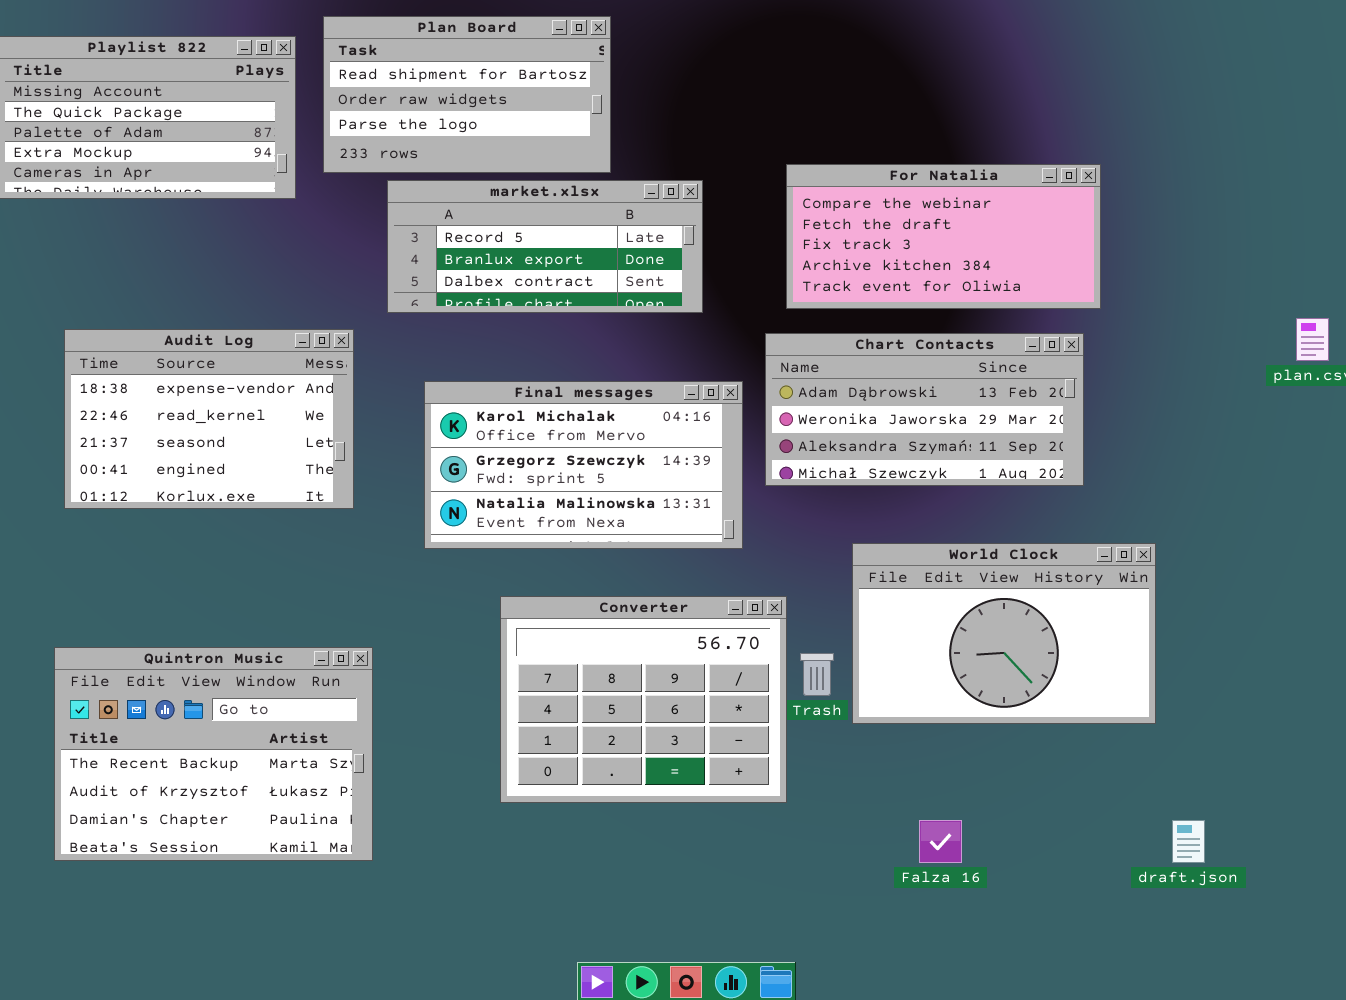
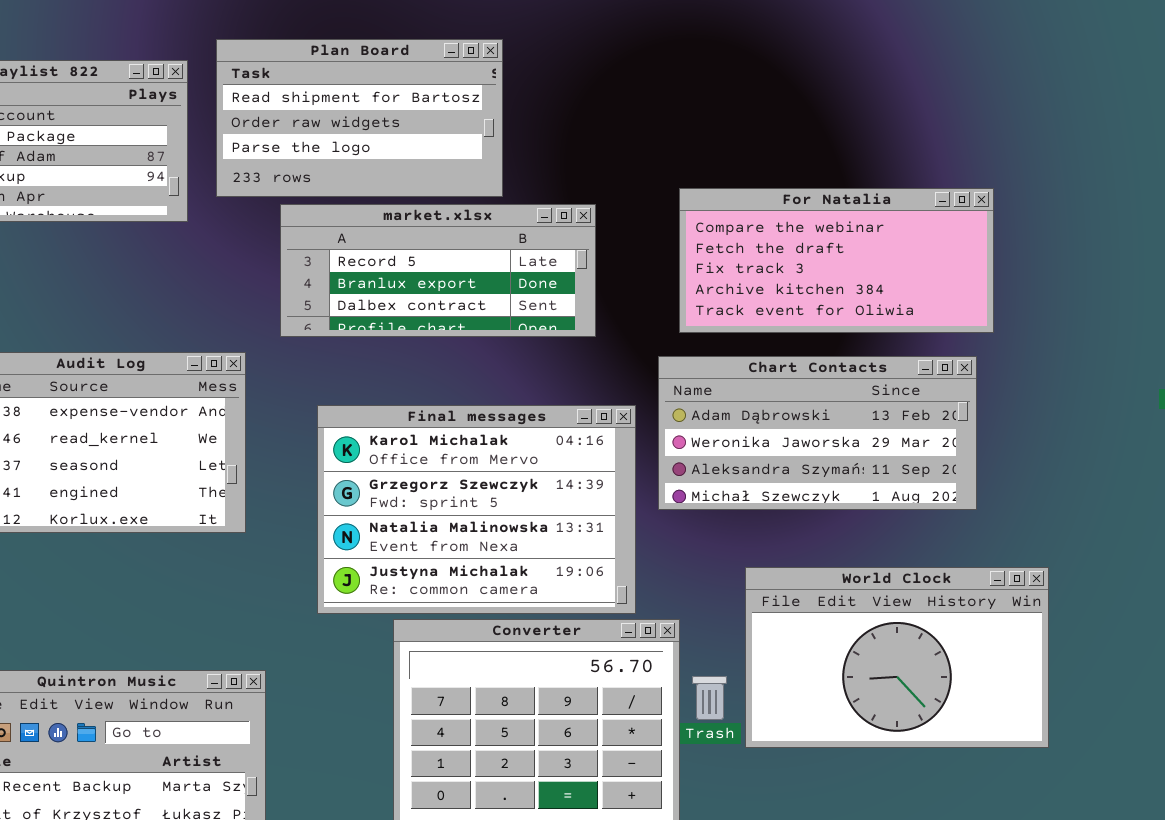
Final messages: [424,381,743,549] -> [317,405,636,614], resized

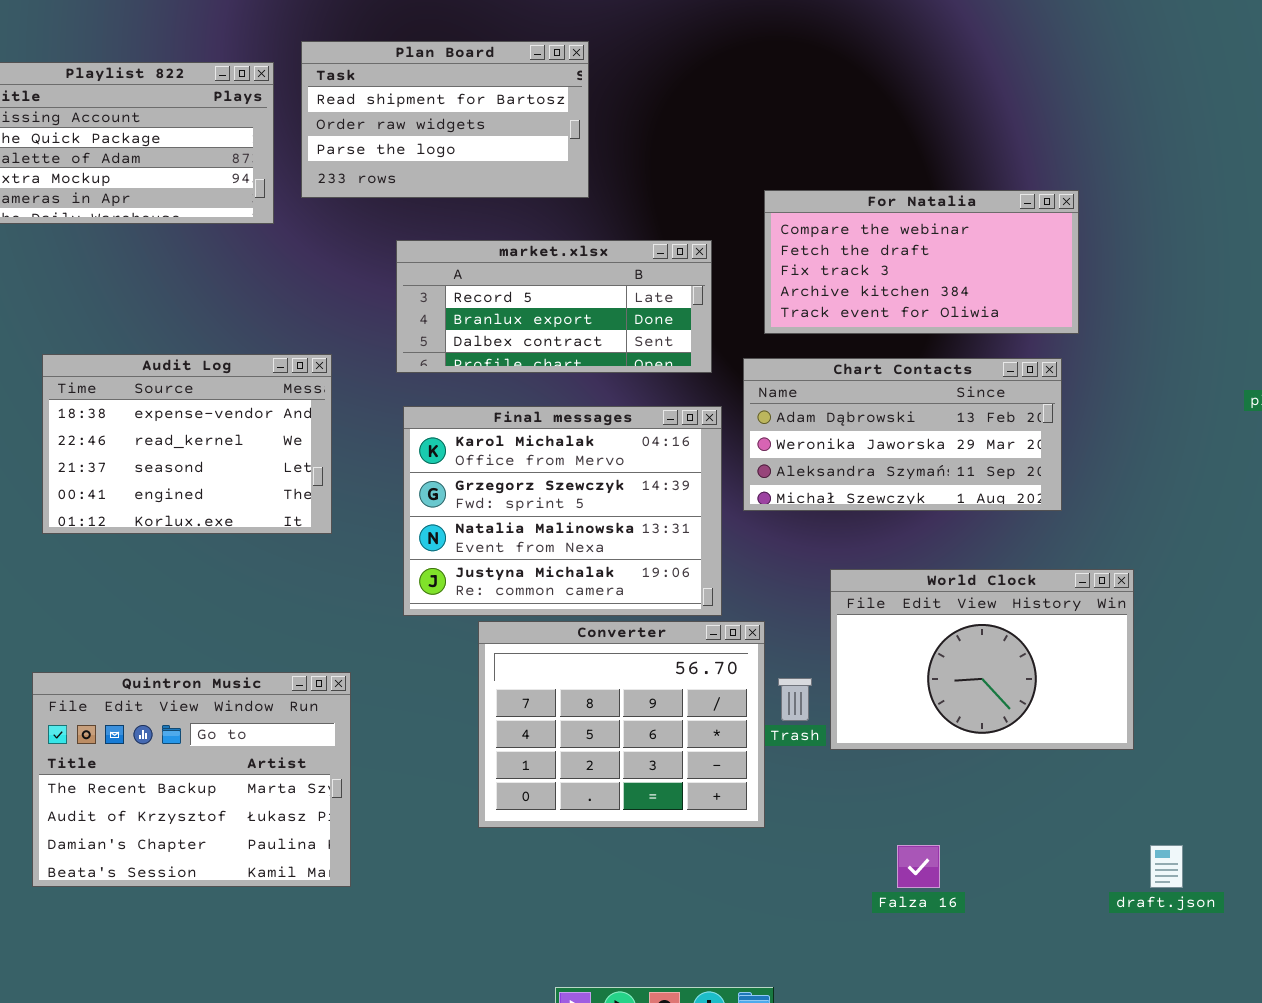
market.xlsx: [280,204,596,337] -> [396,240,712,373], moved

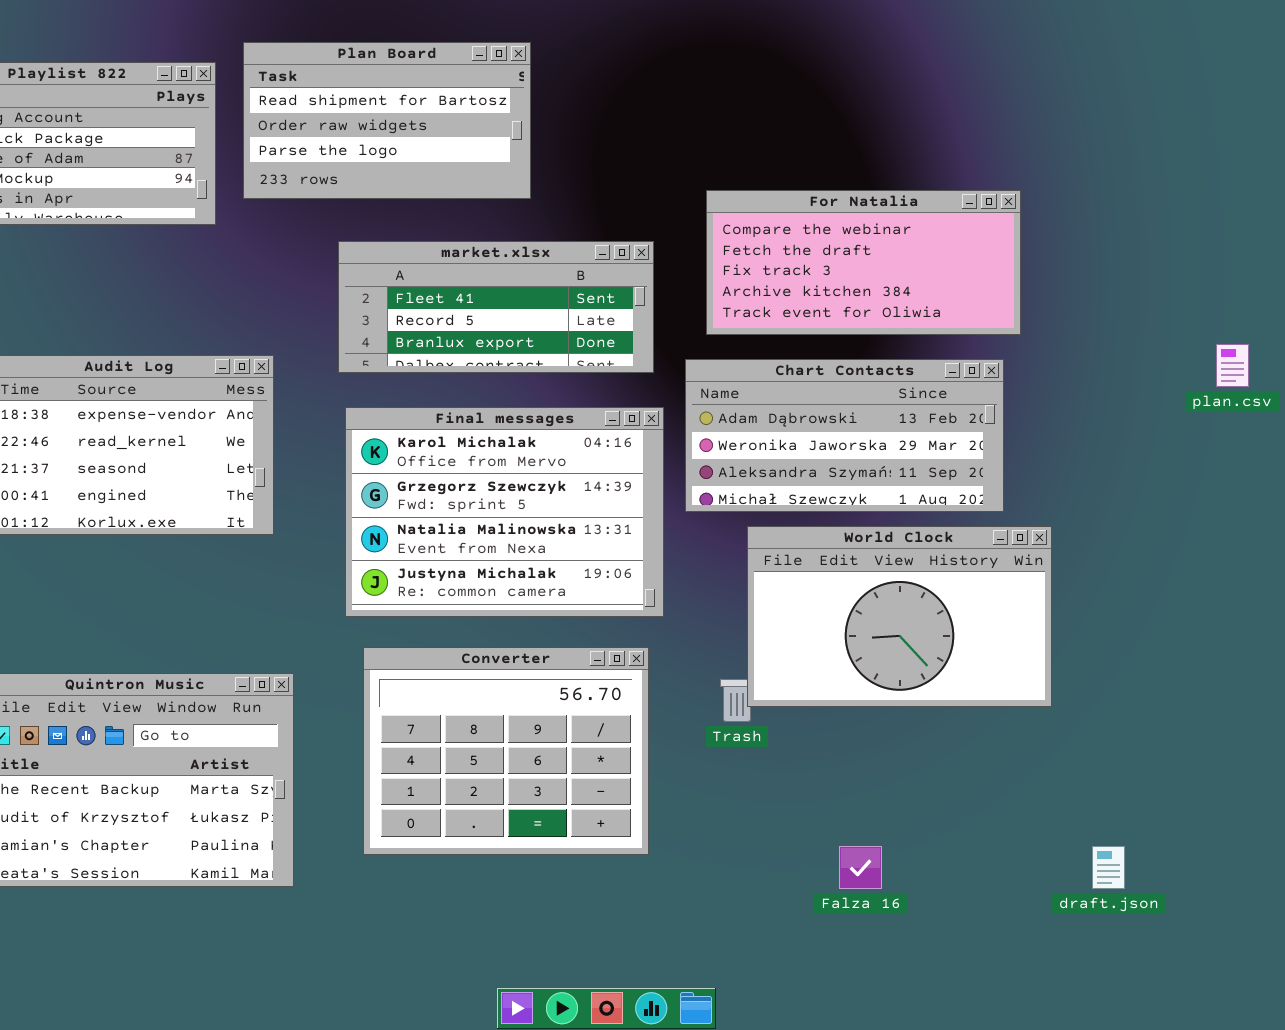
market.xlsx: [396,240,712,373] -> [338,241,654,373], scrolled up 1 row
World Clock: [830,569,1134,750] -> [747,526,1052,707], moved
Converter: [478,621,765,828] -> [363,647,649,855], moved

